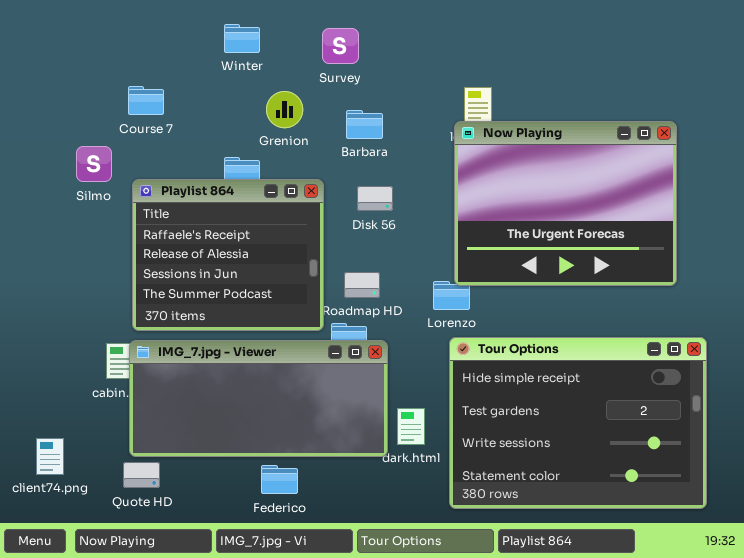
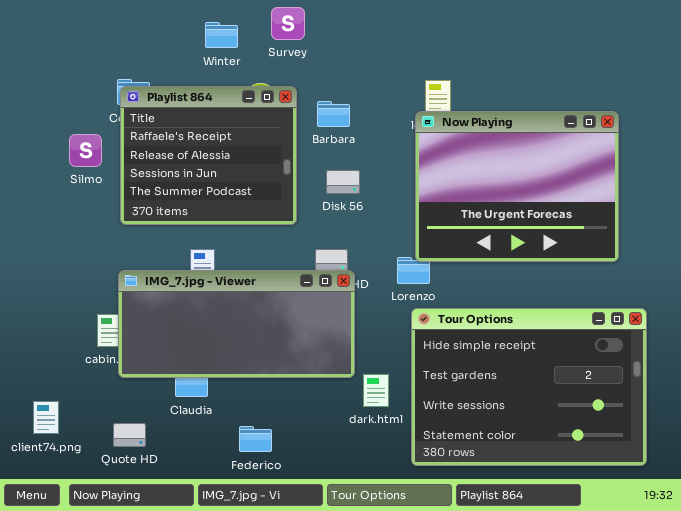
Survey: [322,28,359,64] -> [271,7,305,40], moved
Playlist 864: [132,179,324,331] -> [120,86,297,225], moved
IMG_7.jpg - Viewer: [129,340,388,457] -> [118,270,355,378], moved

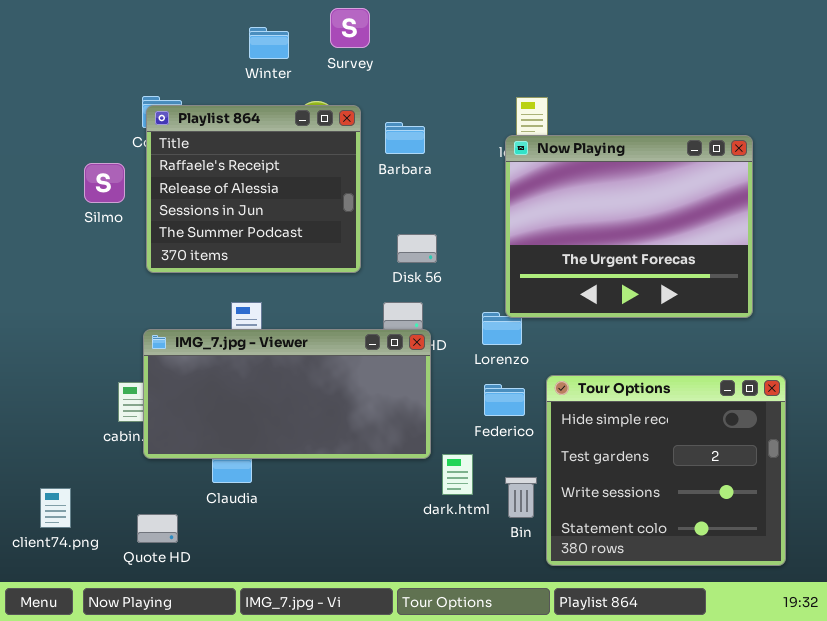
Disk 56: [326,170,360,194] -> [397,234,437,263], moved
Tour Options: [411,308,647,466] -> [546,375,786,566], resized
Federico: [239,426,272,452] -> [484,384,525,416], moved

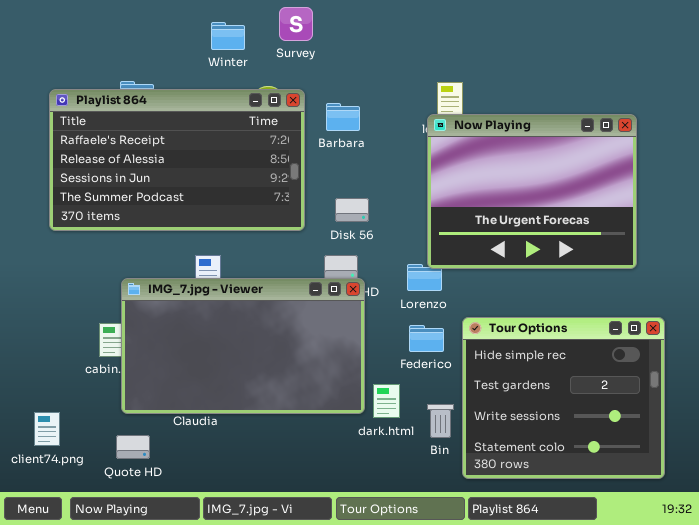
Playlist 864: [146,105,361,273] -> [49,89,305,231], resized
IMG_7.jpg - Viewer: [143,329,431,459] -> [121,278,365,414], resized

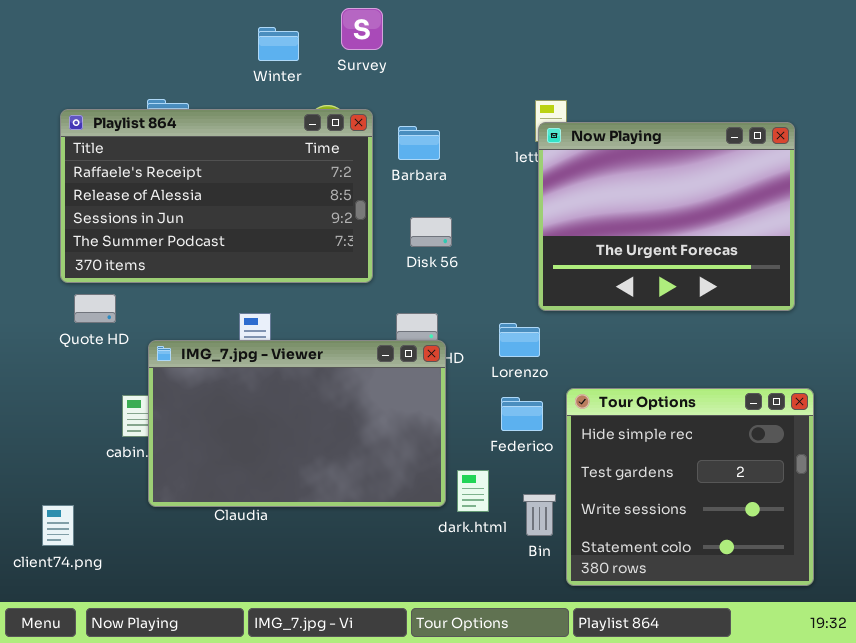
Now Playing: [427,114,637,269] -> [538,122,795,311], moved
Disk 56: [335,198,369,222] -> [410,217,452,247], moved
Quote HD: [116,435,150,459] -> [74,294,116,323], moved

